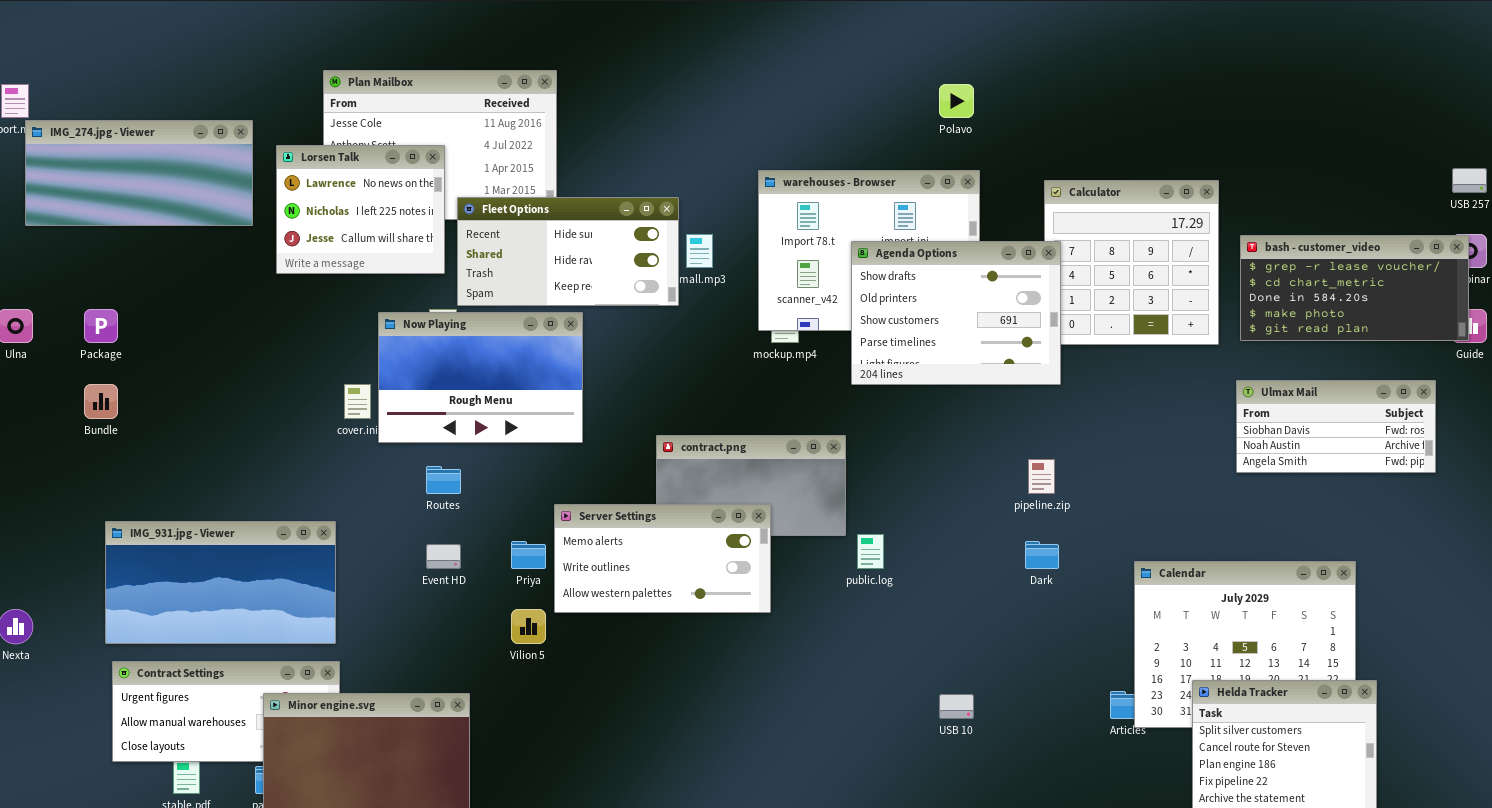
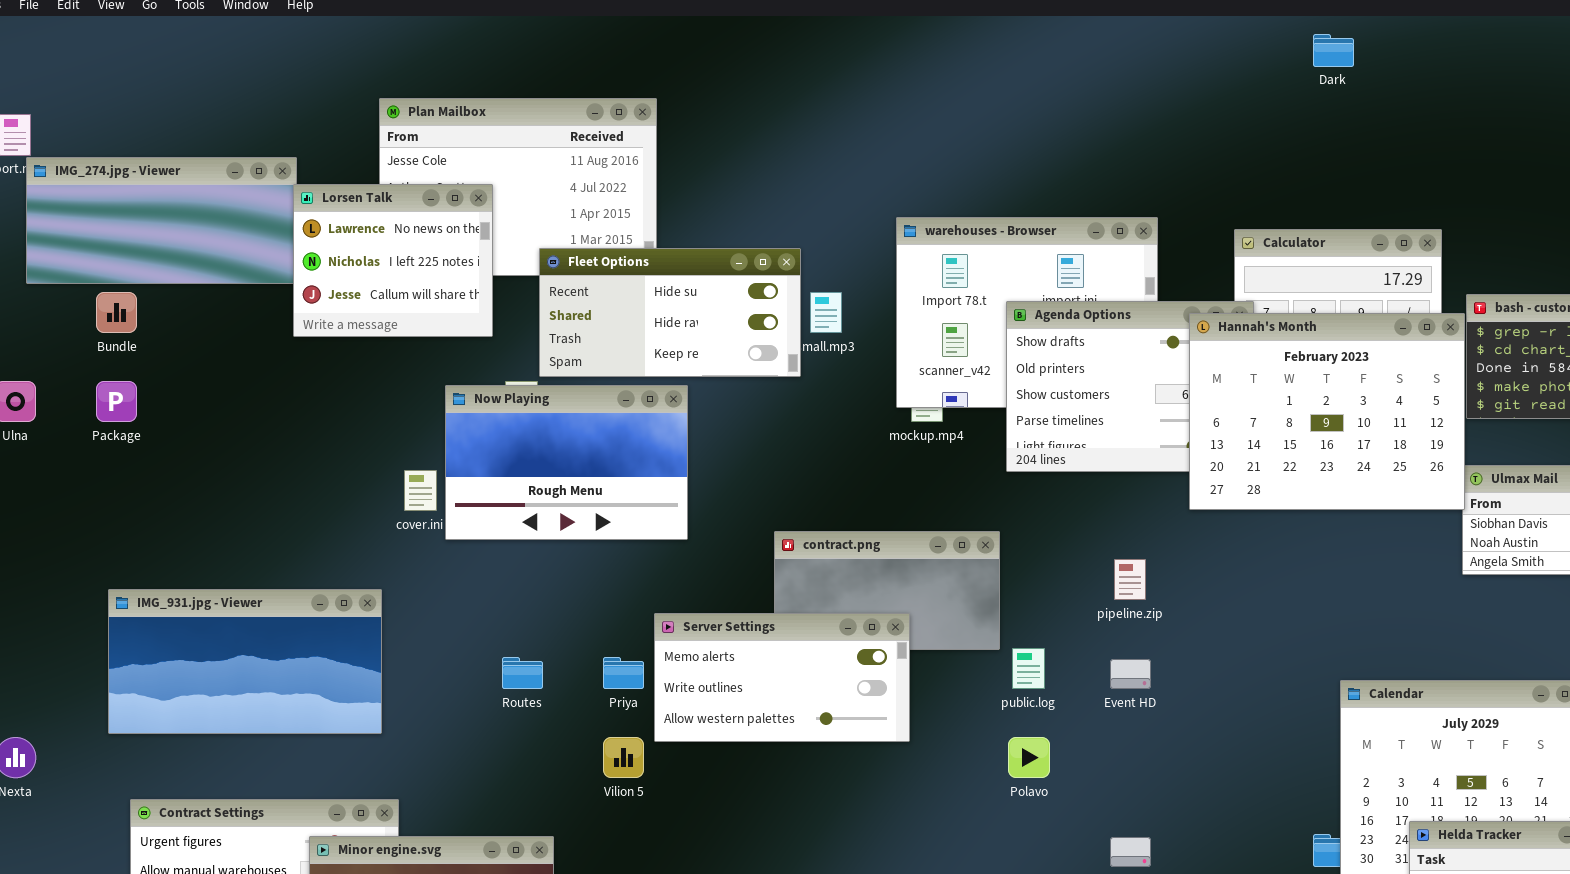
Polavo: [939,84,974,118] -> [1008,737,1050,778], moved
Lorsen Talk: [276,145,445,274] -> [293,184,493,337], moved
Hannah's Month: none -> [1189,313,1465,510], opened
Bundle: [84,384,118,419] -> [96,292,137,333], moved
pipeline.zip: [1028,459,1055,494] -> [1114,559,1146,600], moved
Routes: [426,466,461,494] -> [502,657,543,689], moved
IMG_931.jpg - Viewer: [105,521,336,644] -> [108,589,382,734], moved
Dark: [1025,541,1059,569] -> [1313,34,1354,67], moved
Event HD: [426,544,461,569] -> [1110,659,1151,689], moved

